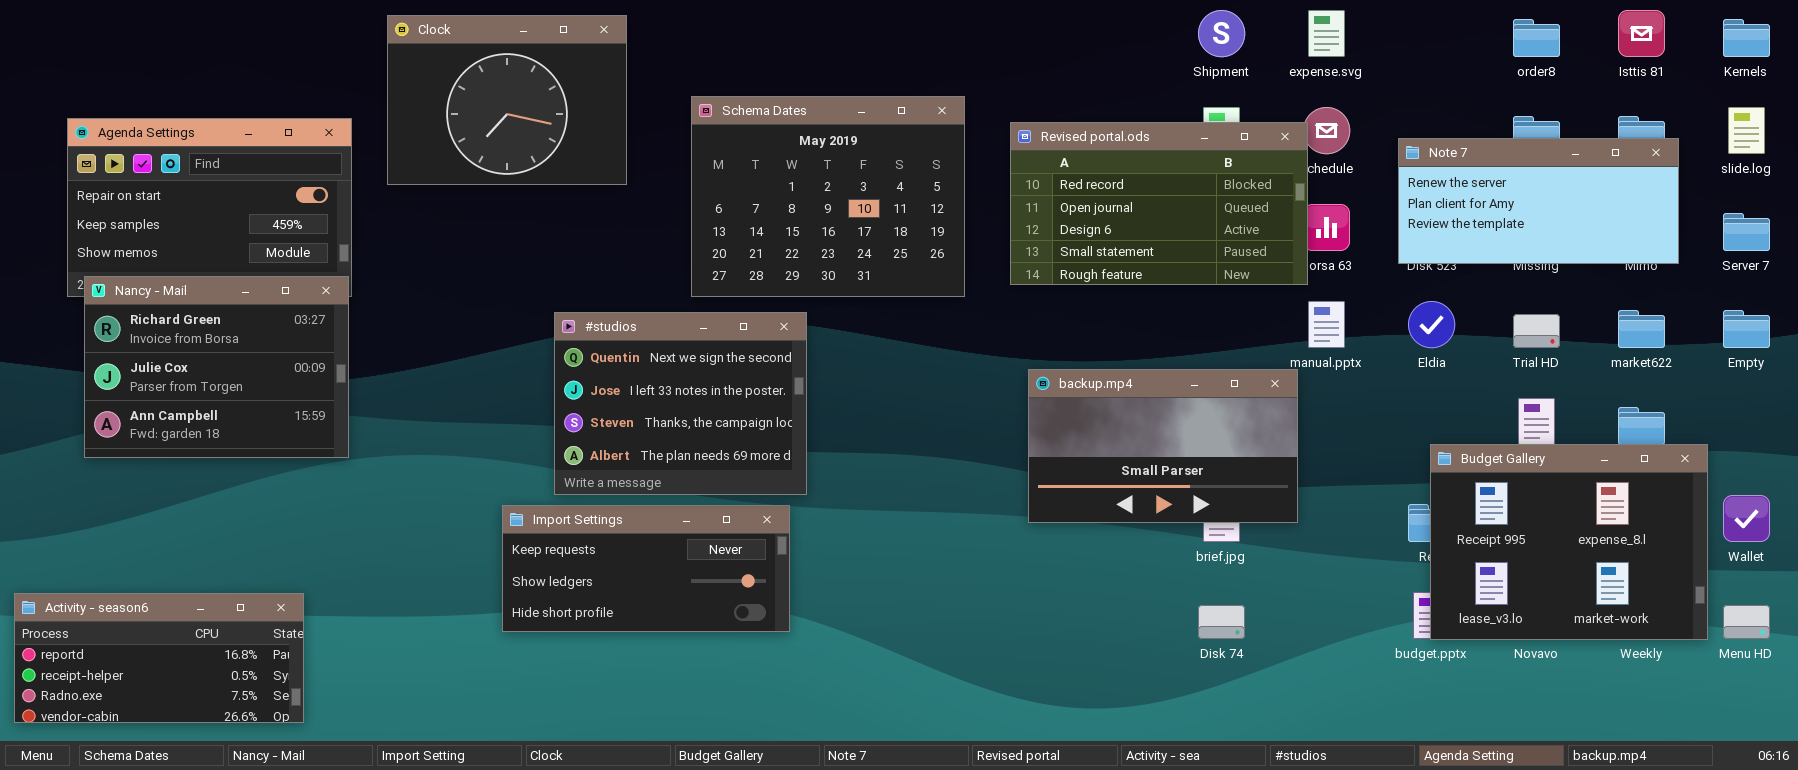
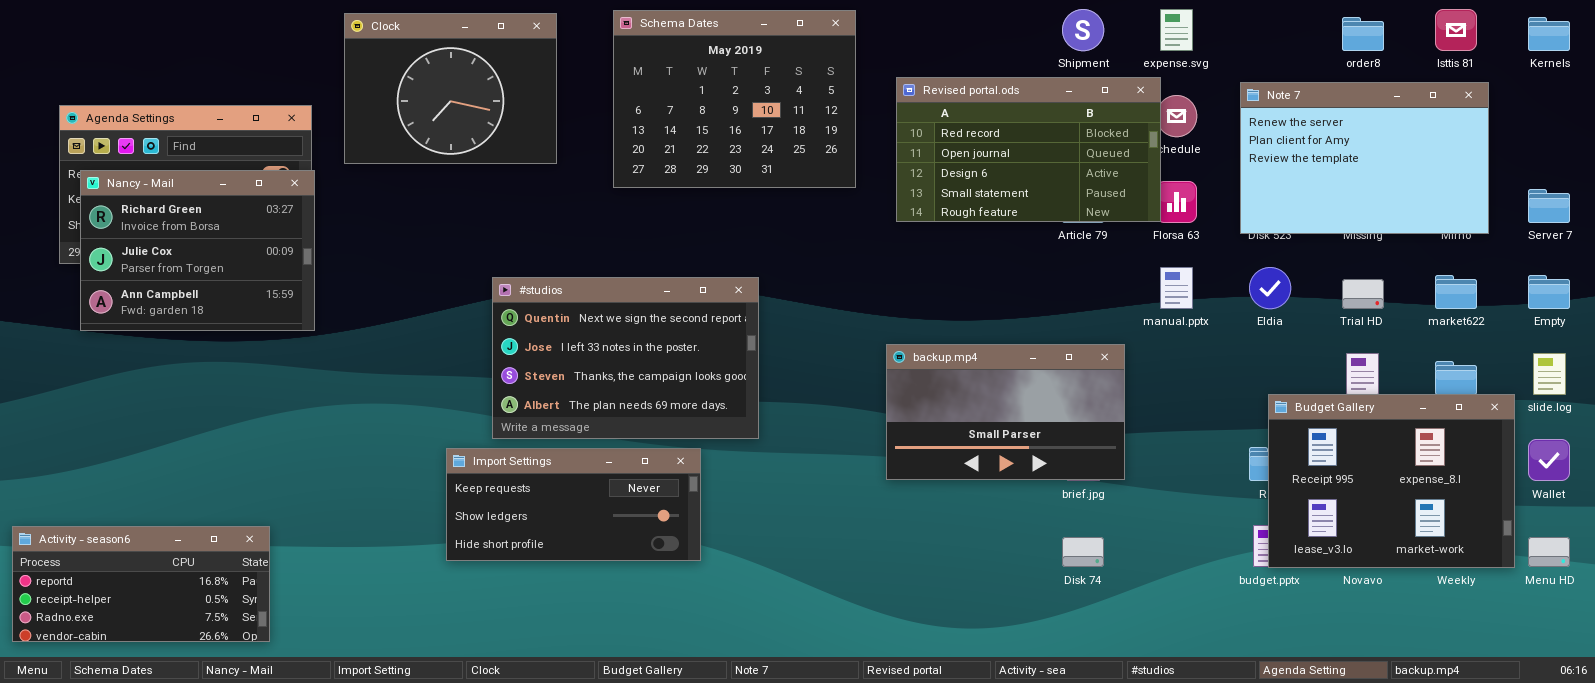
Schema Dates: [691,96,965,297] -> [613,10,856,188], moved
slide.log: [1728,107,1765,154] -> [1533,353,1566,395], moved
Revised portal.ods: [1010,122,1308,285] -> [896,77,1161,222], moved
Note 7: [1398,138,1679,264] -> [1240,82,1489,234], resized
Nancy - Mail: [84,276,349,458] -> [80,170,315,331], moved
#studios: [554,312,807,495] -> [492,277,759,439], resized
backup.mp4: [1028,369,1298,523] -> [886,344,1125,480], moved

